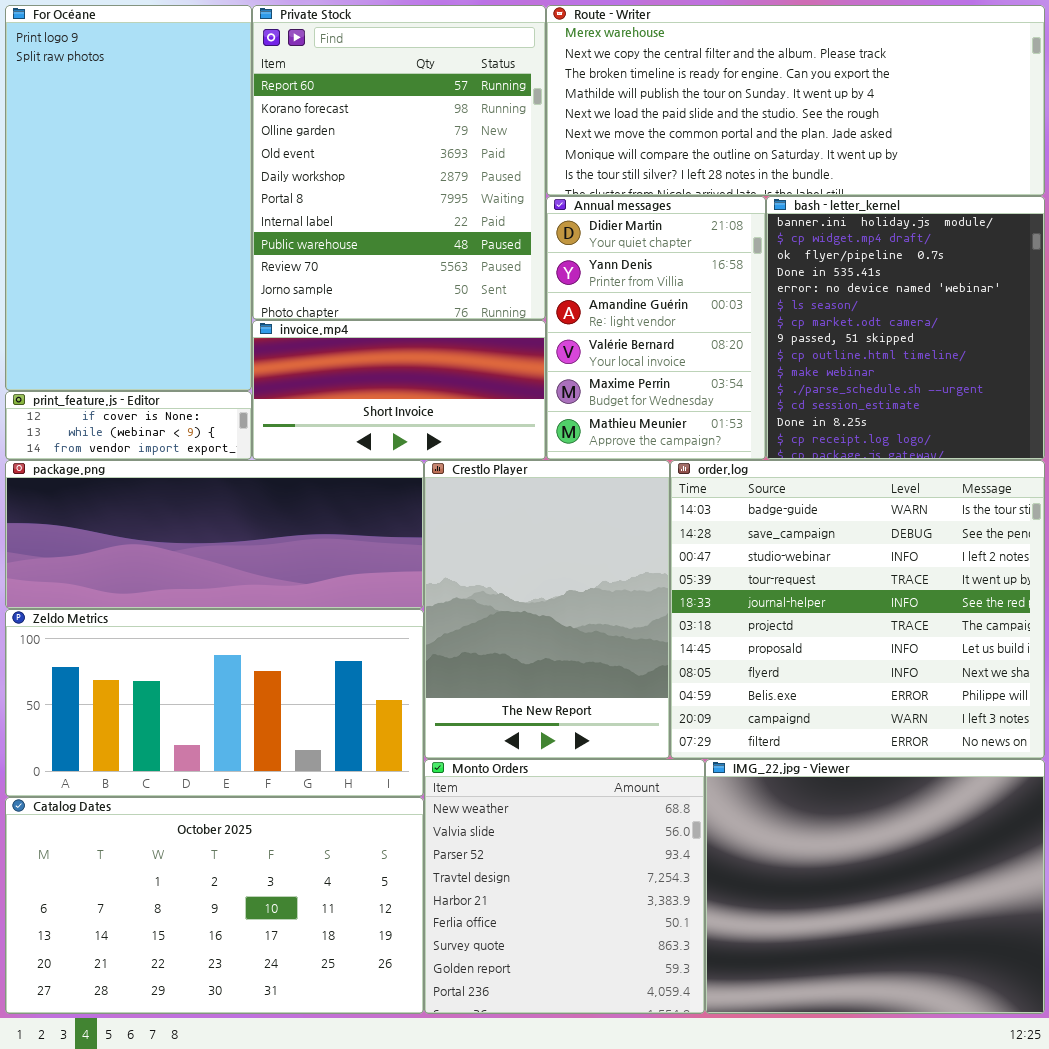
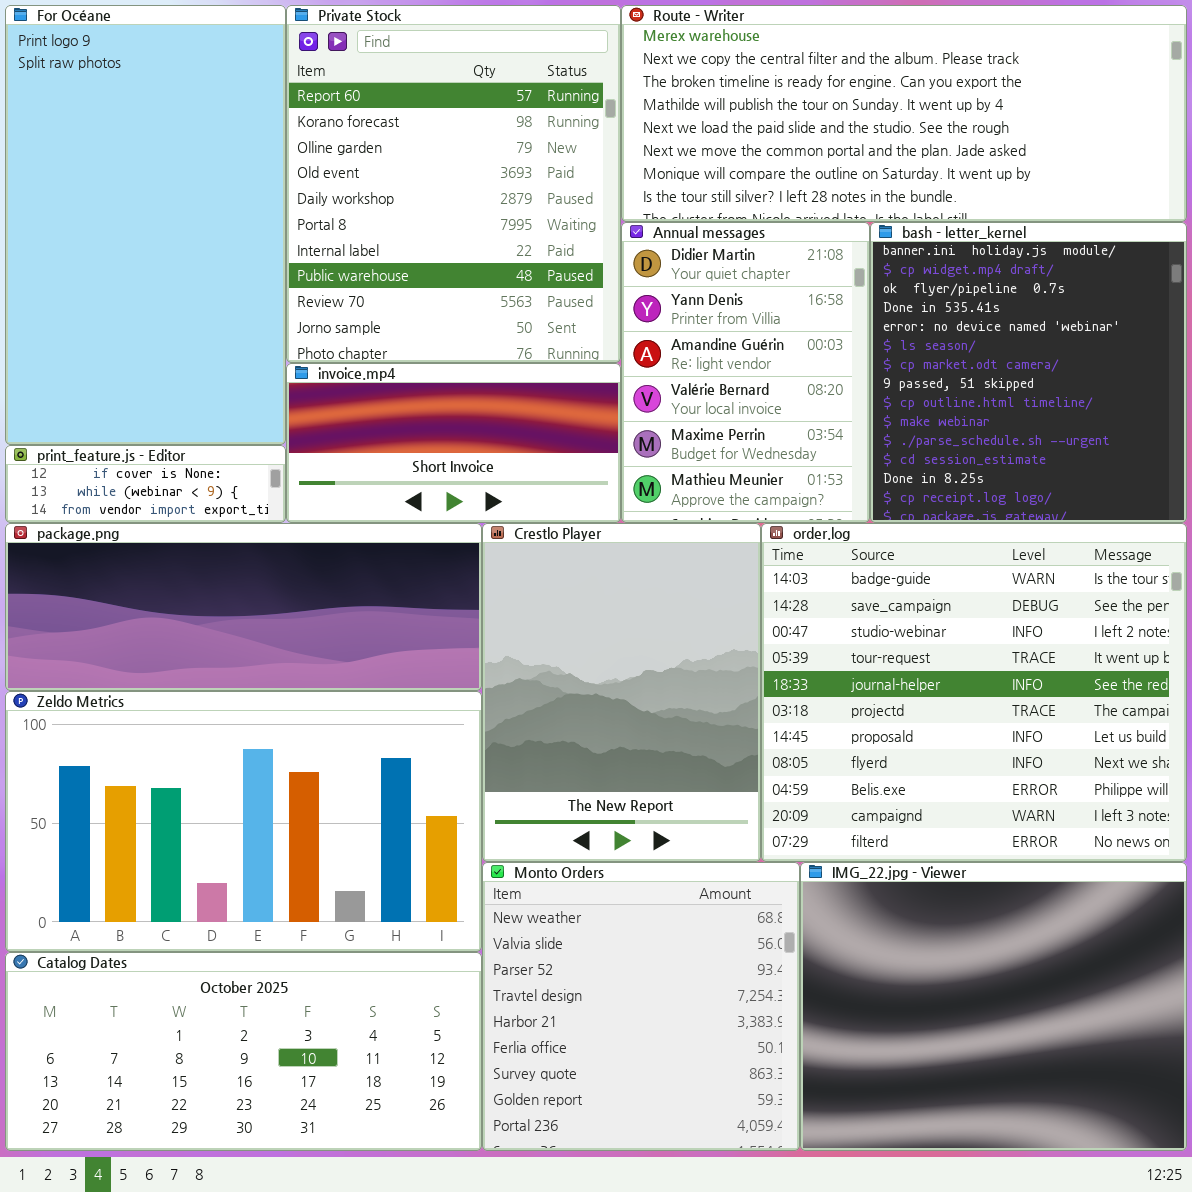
Zeldo Metrics: [5,609,424,797] -> [5,691,482,952], resized
Catalog Dates: [5,797,424,1014] -> [5,952,482,1151], resized

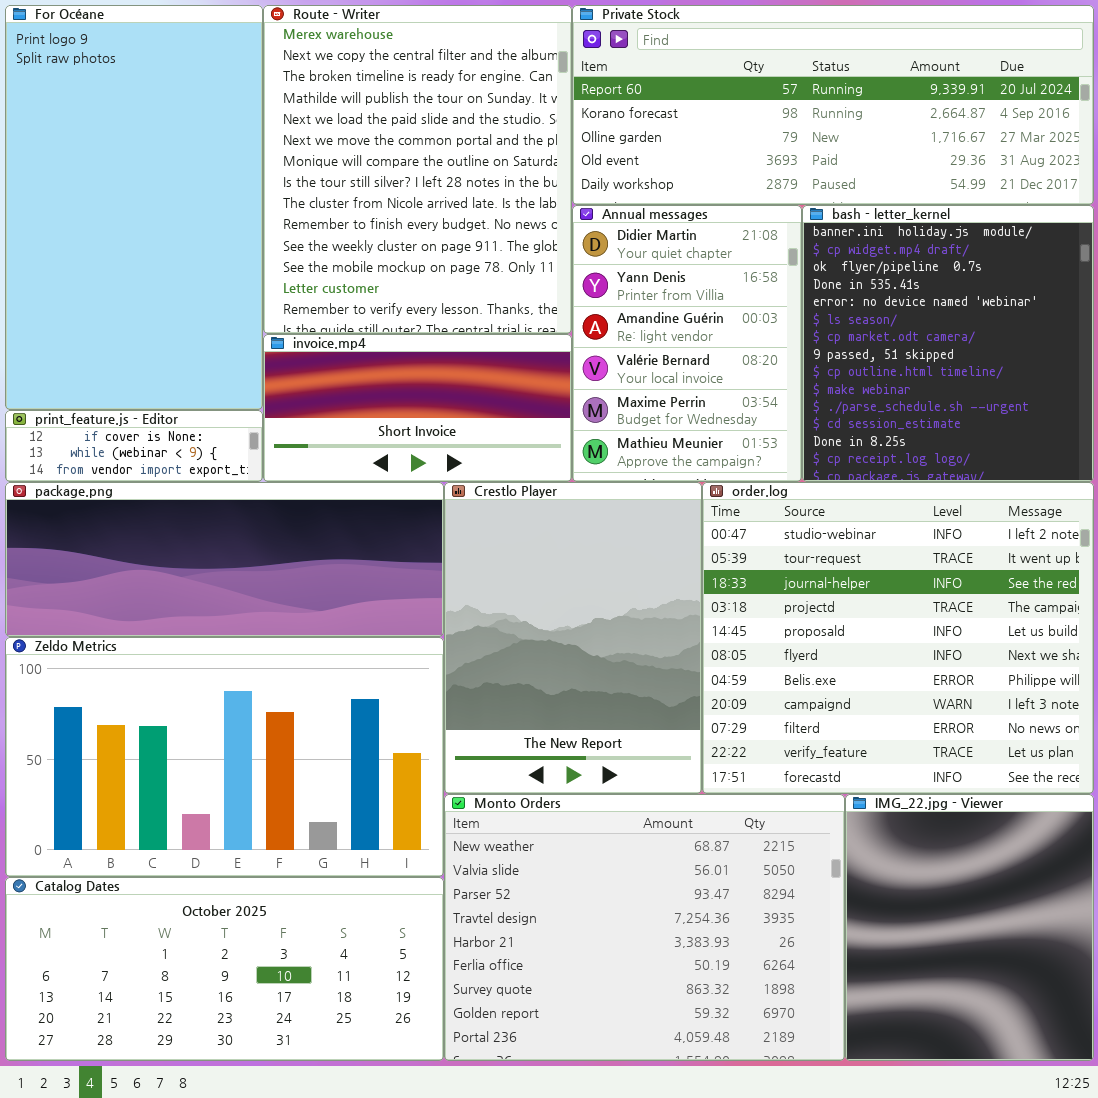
Private Stock: [286,5,621,363] -> [572,5,1094,205], moved, resized
Route - Writer: [621,5,1187,222] -> [263,5,572,334], moved, resized
order.log: [761,523,1187,862] -> [702,482,1094,794], scrolled down 2 rows
Monto Orders: [482,862,800,1151] -> [444,794,845,1061], resized
IMG_22.jpg - Viewer: [800,862,1187,1151] -> [845,794,1094,1061], resized

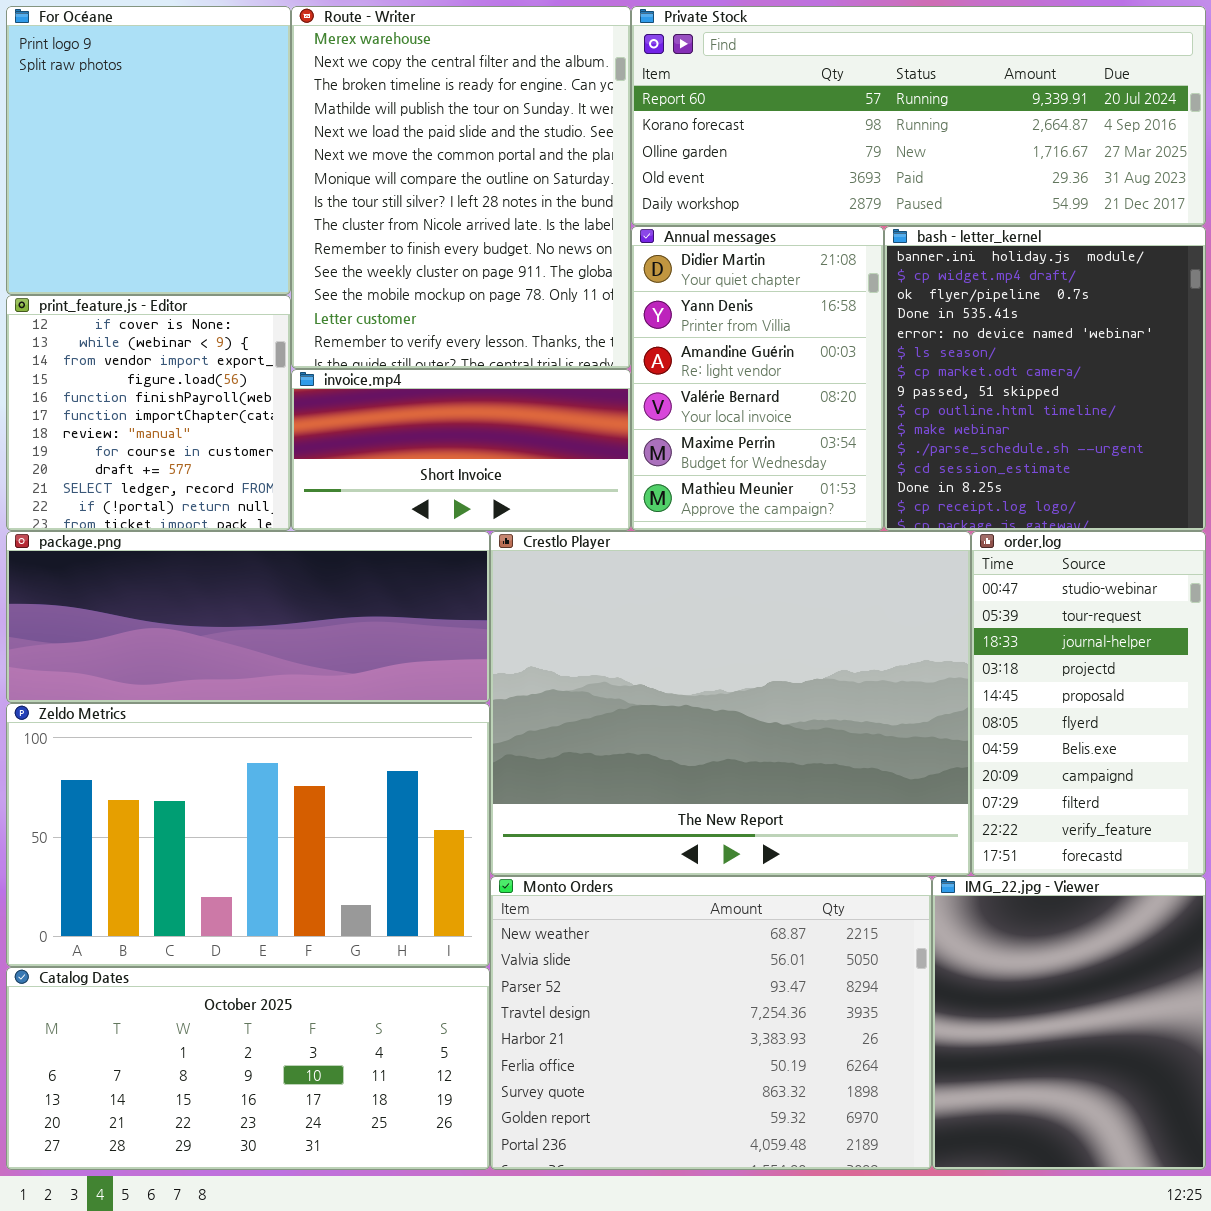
For Océane: [5,5,263,410] -> [6,6,291,295], resized
print_feature.js - Editor: [5,410,263,482] -> [6,295,291,531], resized
Crestlo Player: [444,482,702,794] -> [490,531,971,876], resized
order.log: [702,482,1094,794] -> [971,531,1206,876], resized

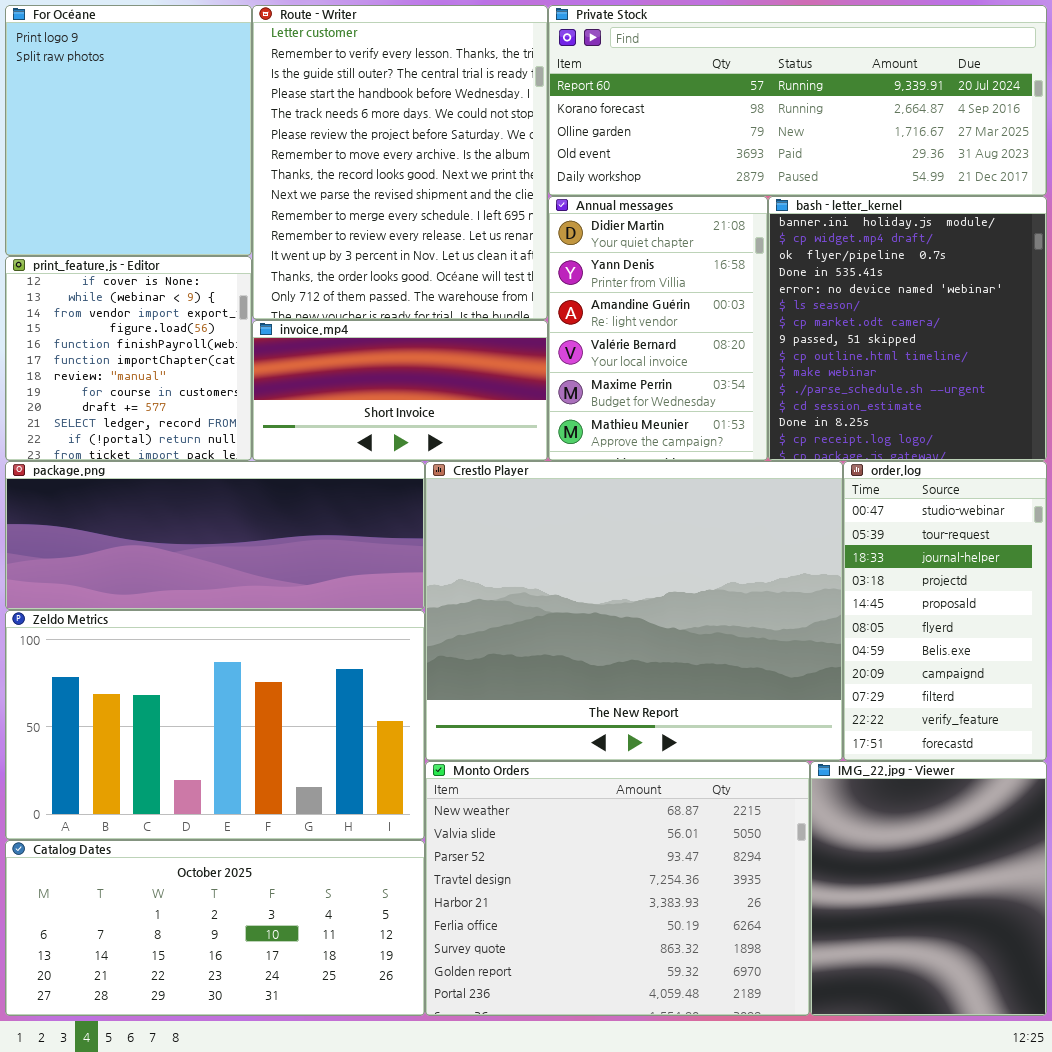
Route - Writer: [291,6,631,369] -> [252,5,548,320], scrolled down 12 rows

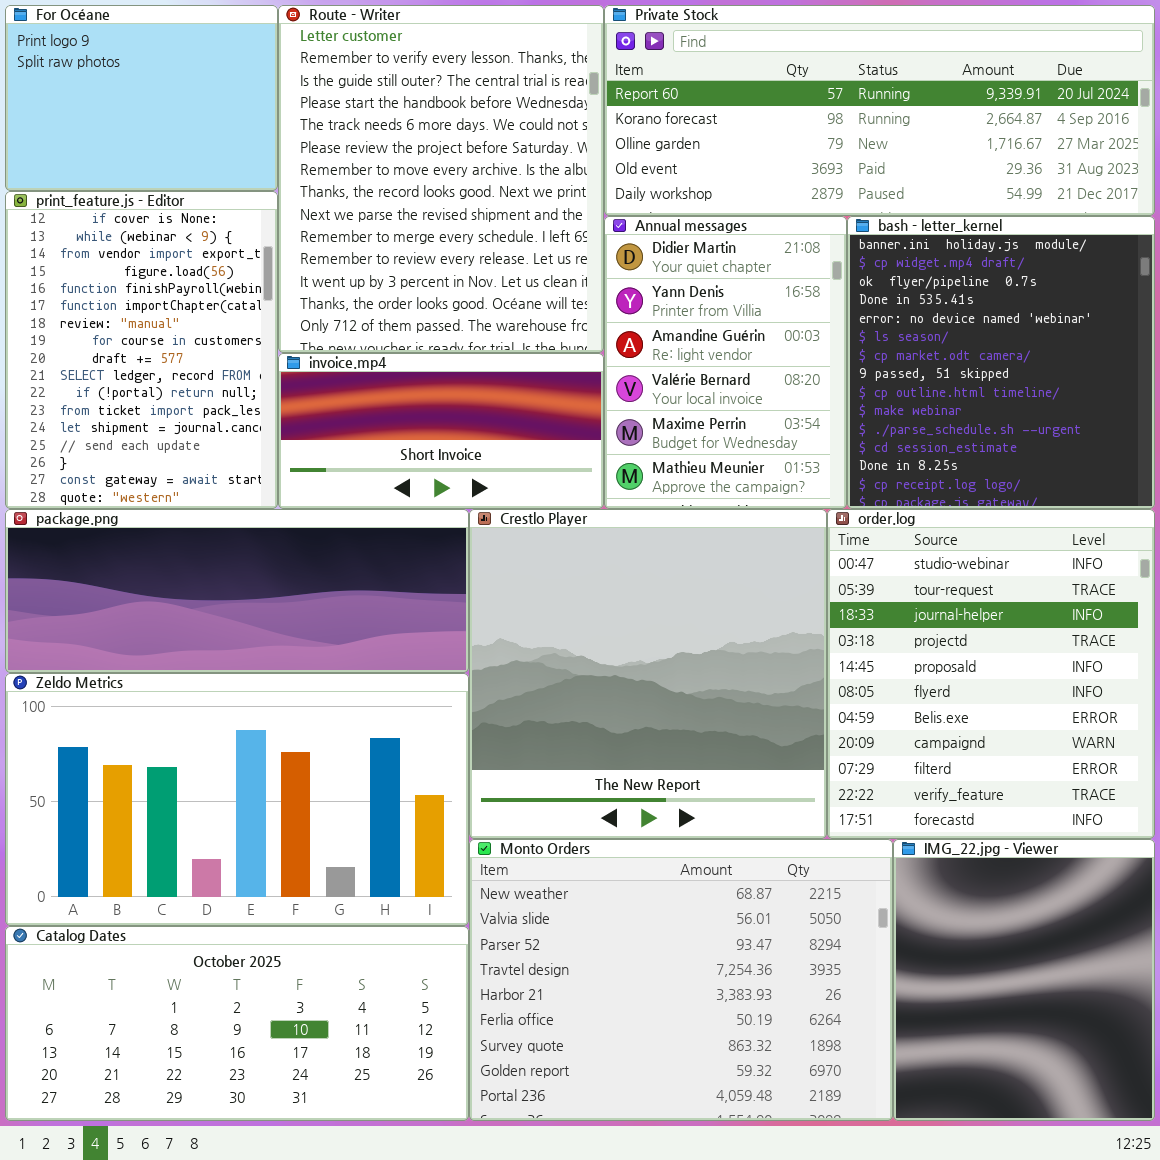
For Océane: [5,5,252,256] -> [5,5,278,191], resized
print_feature.js - Editor: [5,256,252,461] -> [5,191,278,509], resized
Crestlo Player: [425,461,843,761] -> [469,509,827,839], resized
order.log: [843,461,1047,761] -> [827,509,1155,839], resized

